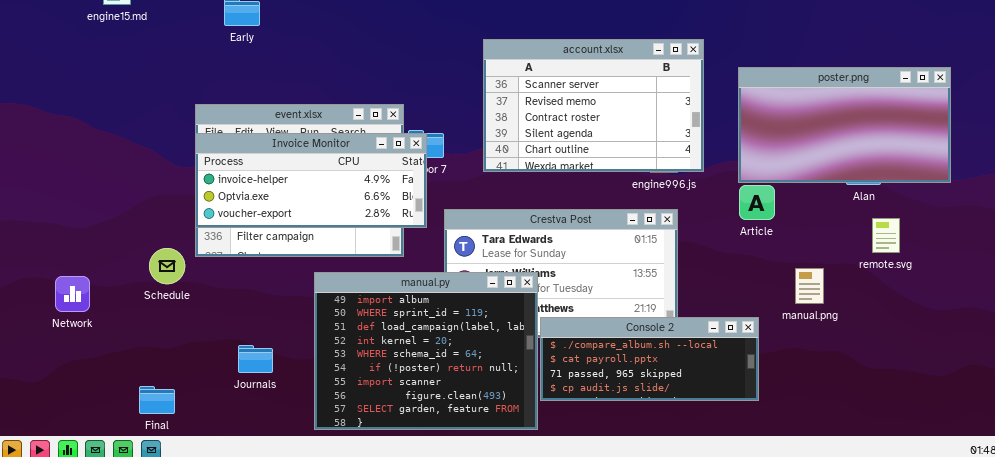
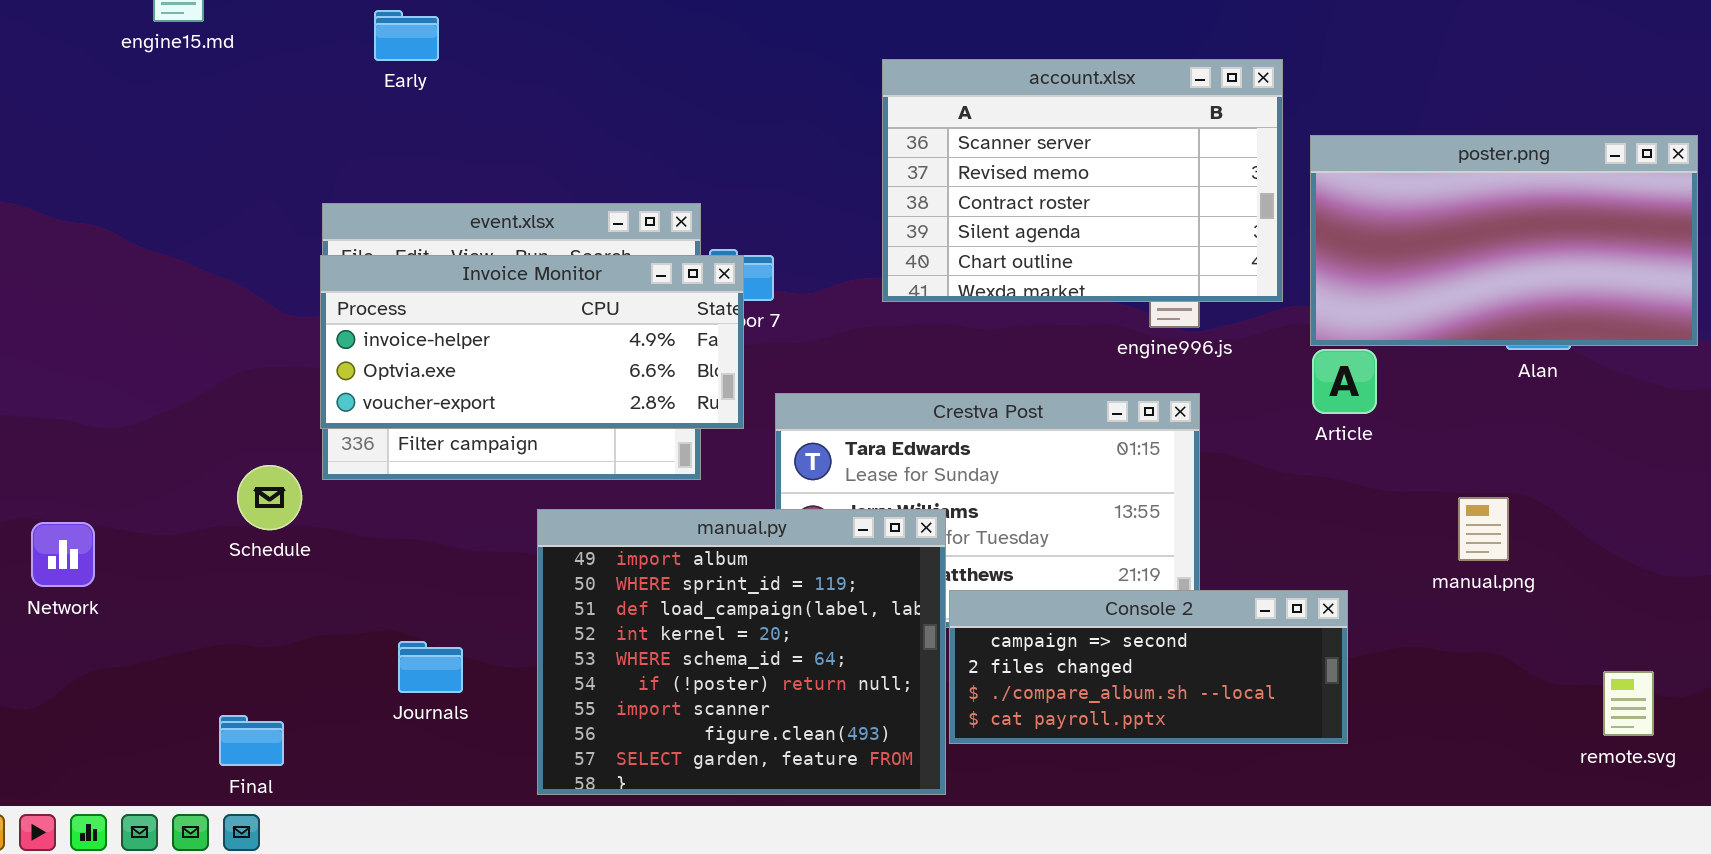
account.xlsx: [483,39,704,172] -> [882,59,1283,302], moved
remote.svg: [872,218,900,253] -> [1603,671,1654,736], moved
manual.png: [795,268,824,304] -> [1458,497,1509,561], moved
Network: [55,276,90,312] -> [31,522,95,587], moved
Console 2: [540,317,759,401] -> [949,590,1348,744], scrolled up 2 rows

